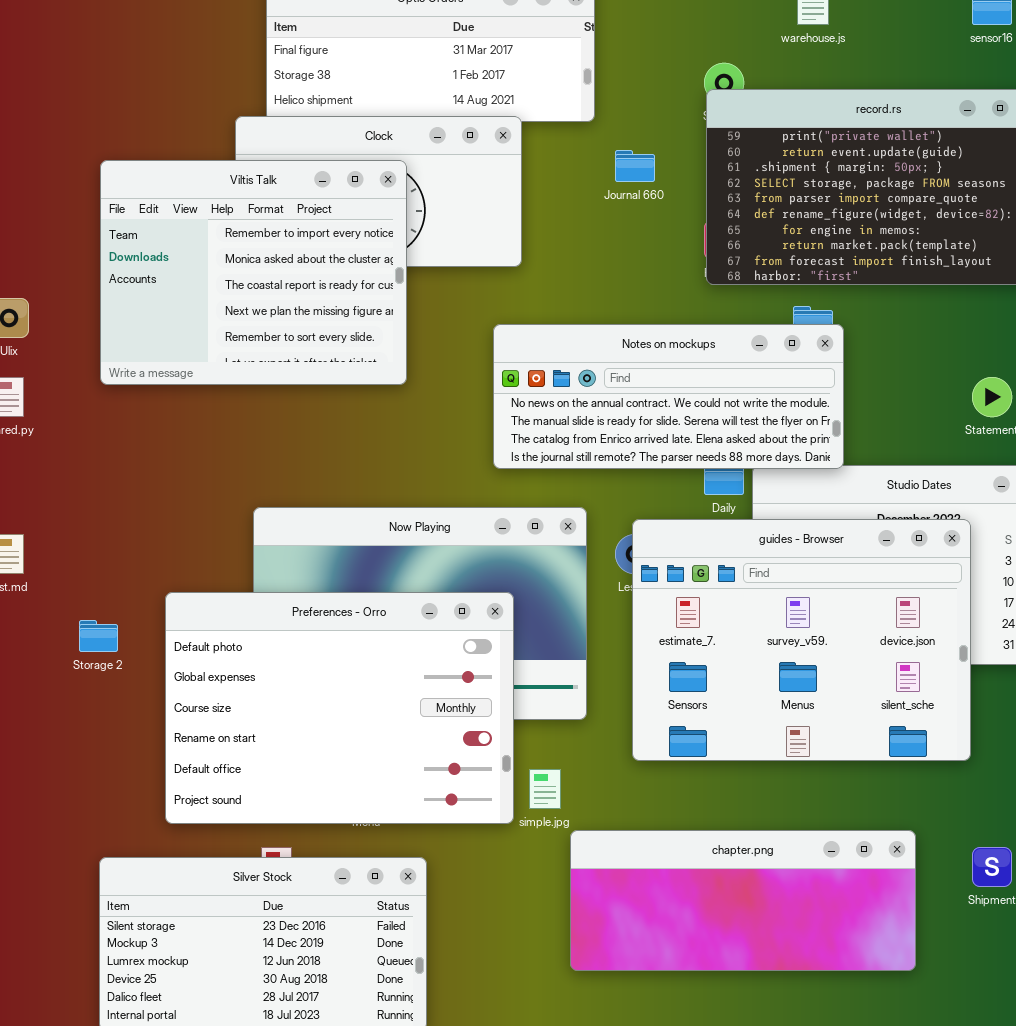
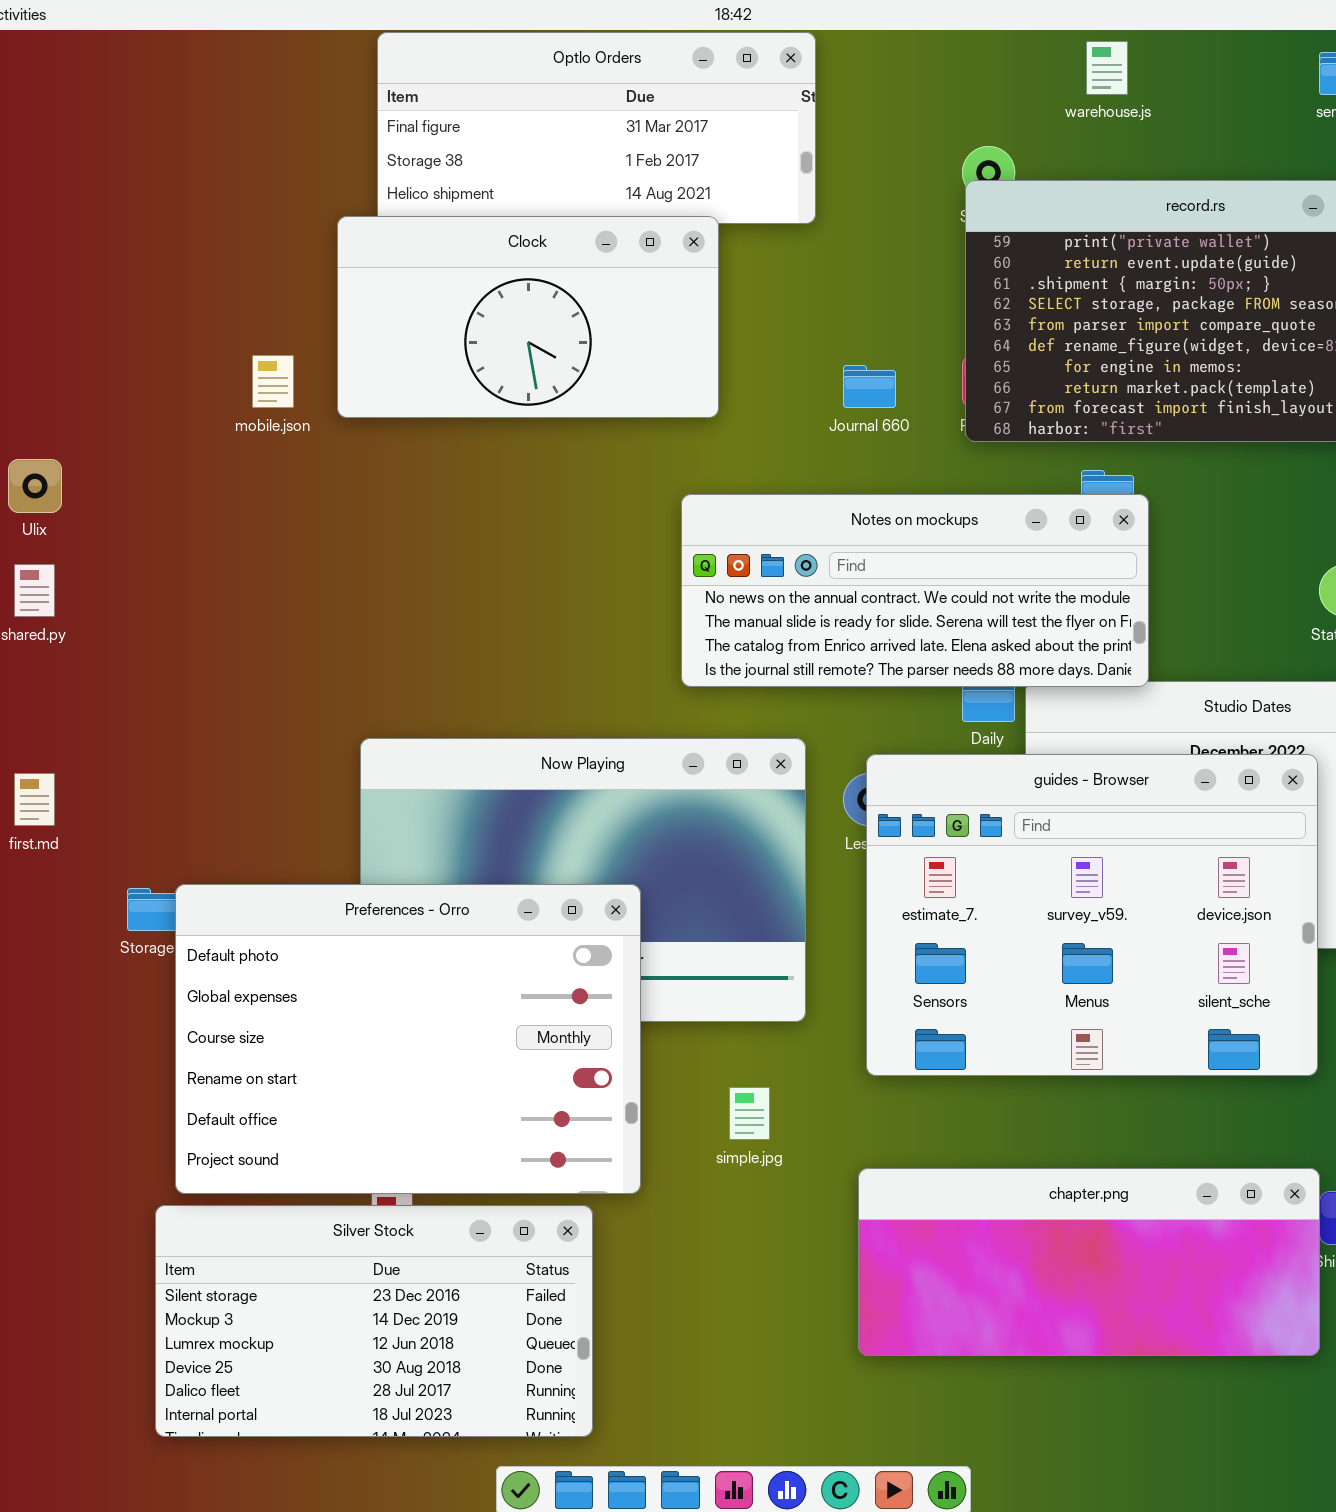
Journal 660: [615,150,655,182] -> [843,365,896,408], moved
Viltis Talk: [100,160,407,385] -> none, closed
Preferences - Orro: [165,592,514,824] -> [175,884,641,1194], moved
chapter.png: [570,830,916,971] -> [858,1168,1320,1356], moved

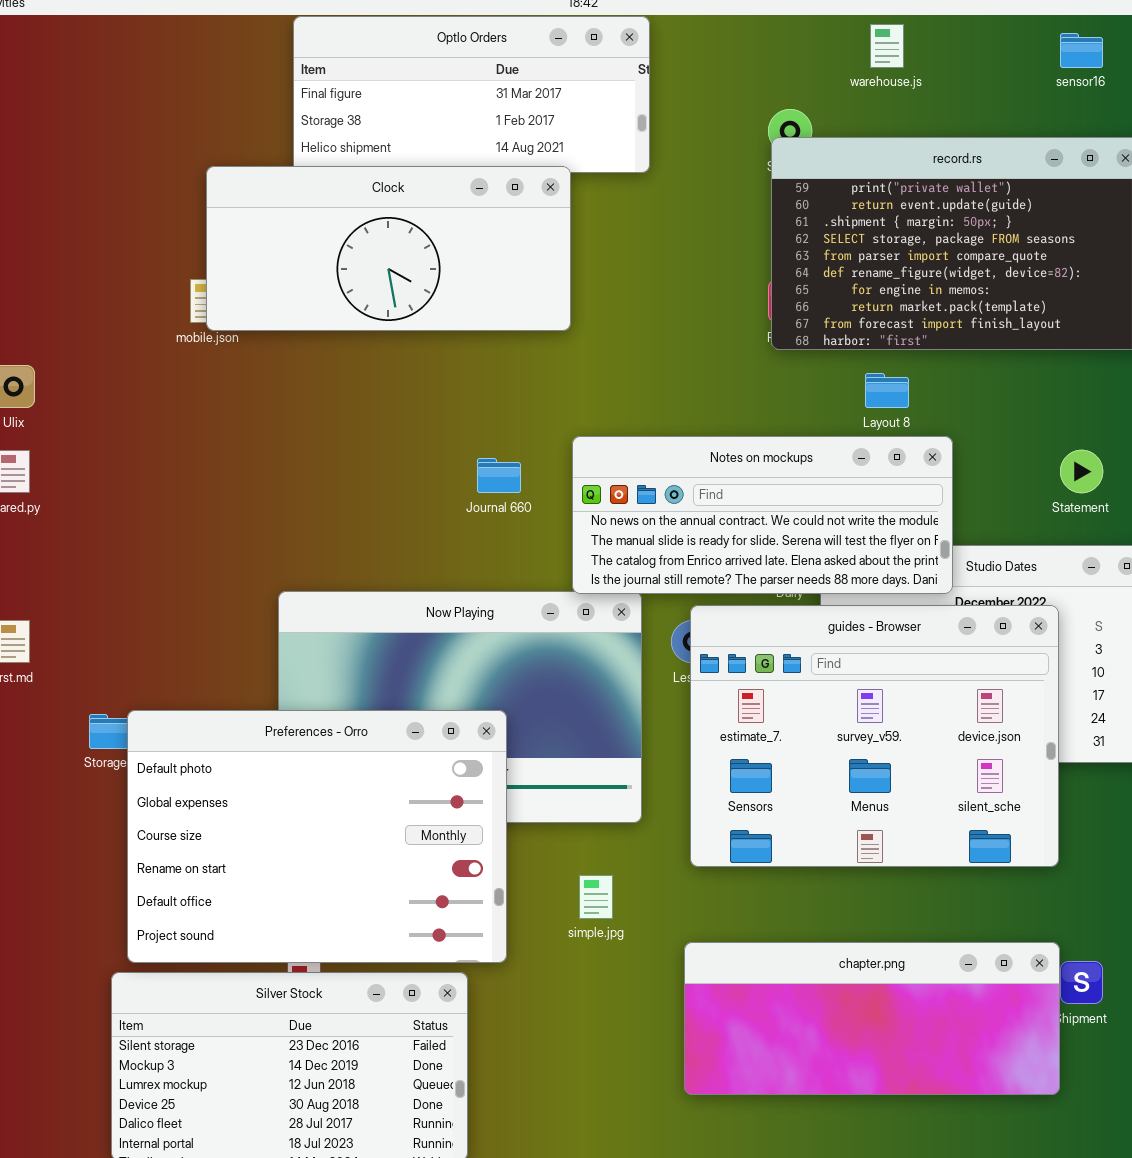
Clock: [337,216,719,418] -> [206,166,571,331], resized
Journal 660: [843,365,896,408] -> [477,458,521,493], moved
Notes on mockups: [681,494,1149,687] -> [572,436,953,594], moved

